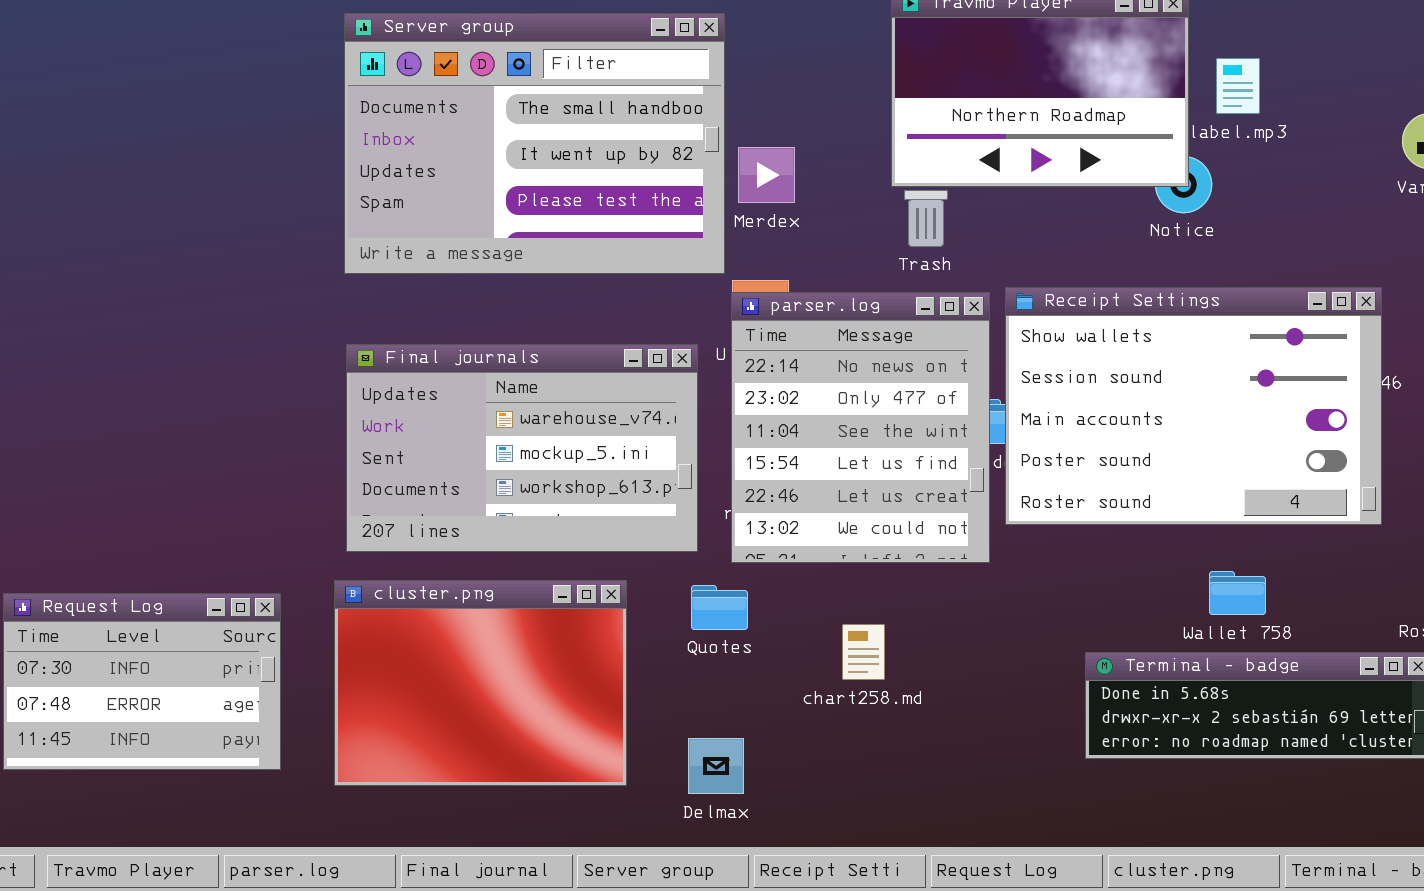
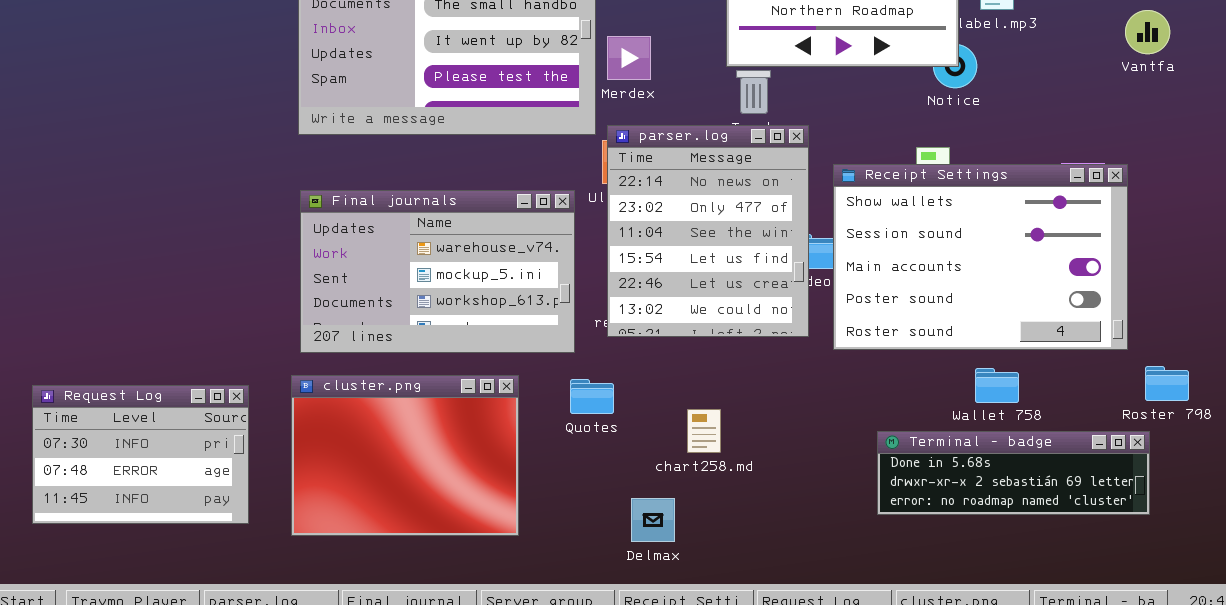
Receipt Settings: [1005,287,1382,525] -> [833,164,1128,350], moved
parser.log: [731,292,990,563] -> [607,125,809,337], moved
Delmax: [688,738,744,794] -> [631,498,675,542], moved

